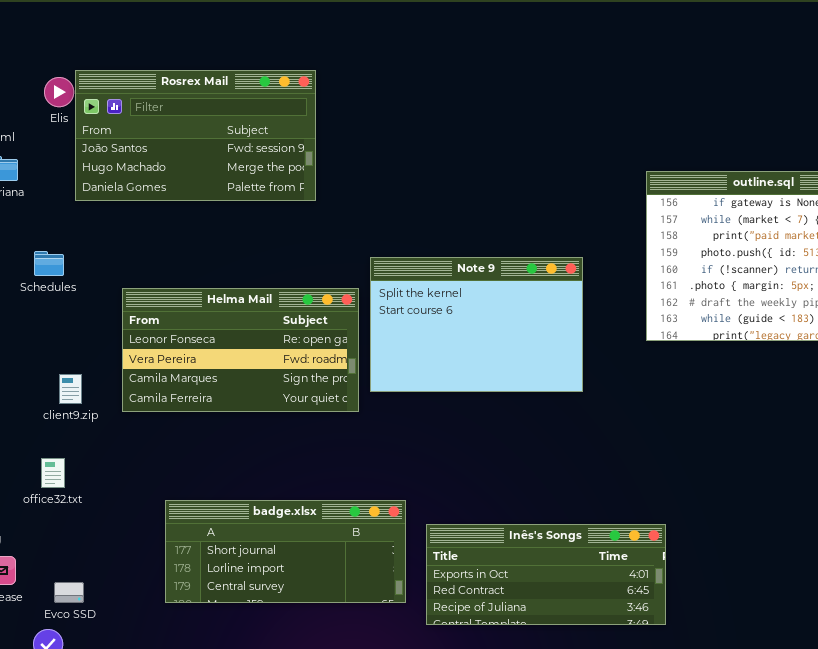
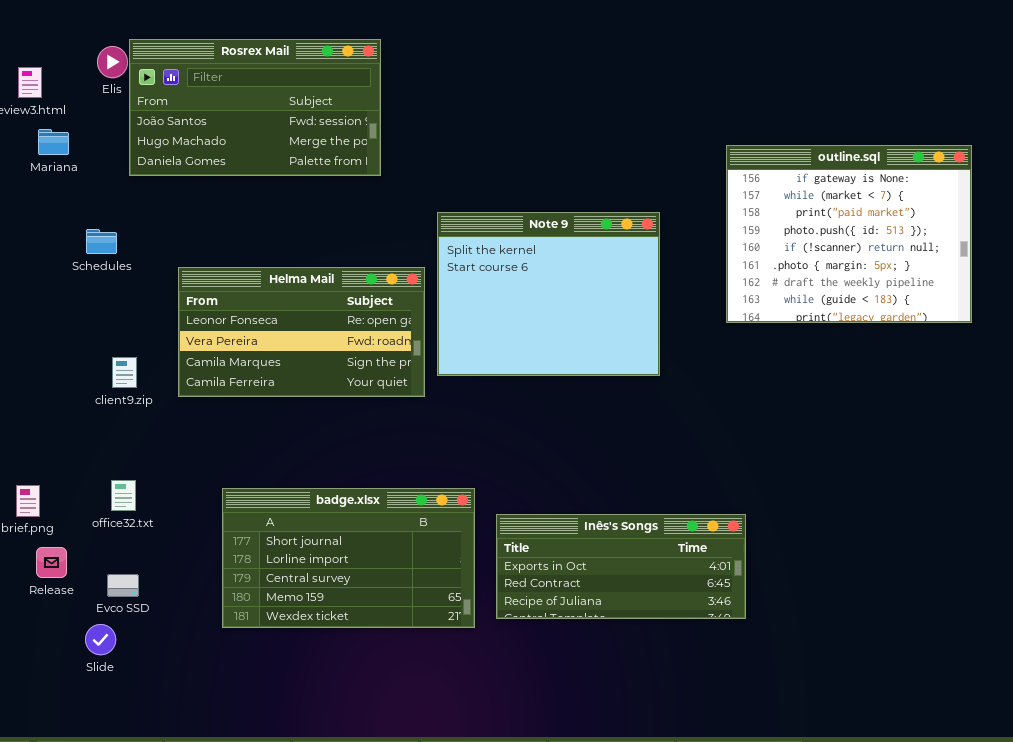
Note 9: [370,257,583,392] -> [437,212,660,376], resized
office32.txt: [41,458,65,488] -> [111,480,136,511], moved
badge.xlsx: [165,500,406,603] -> [222,488,475,628], resized

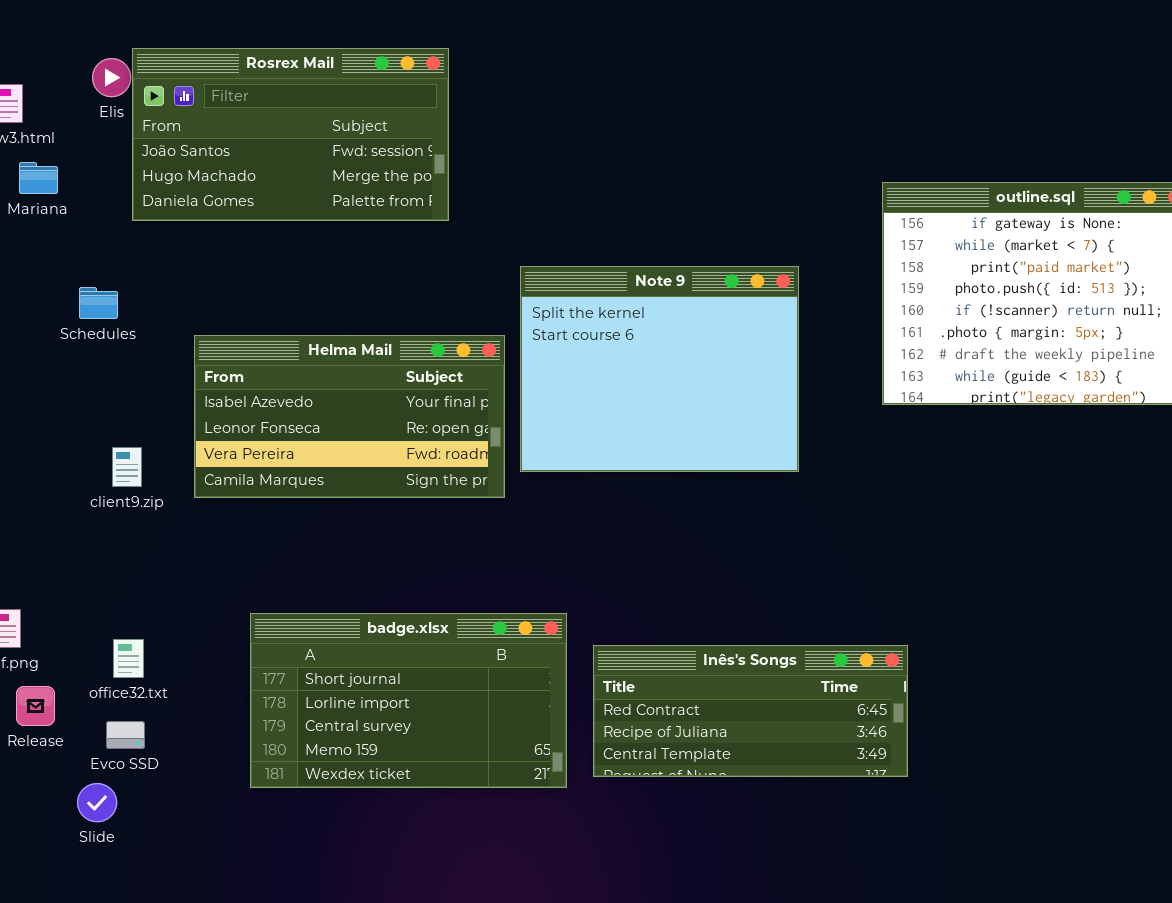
Helma Mail: [178,267,425,397] -> [194,335,505,498], scrolled up 1 row
office32.txt: [111,480,136,511] -> [113,639,144,678], moved
Inês's Songs: [496,514,746,619] -> [593,645,908,777], scrolled down 1 row

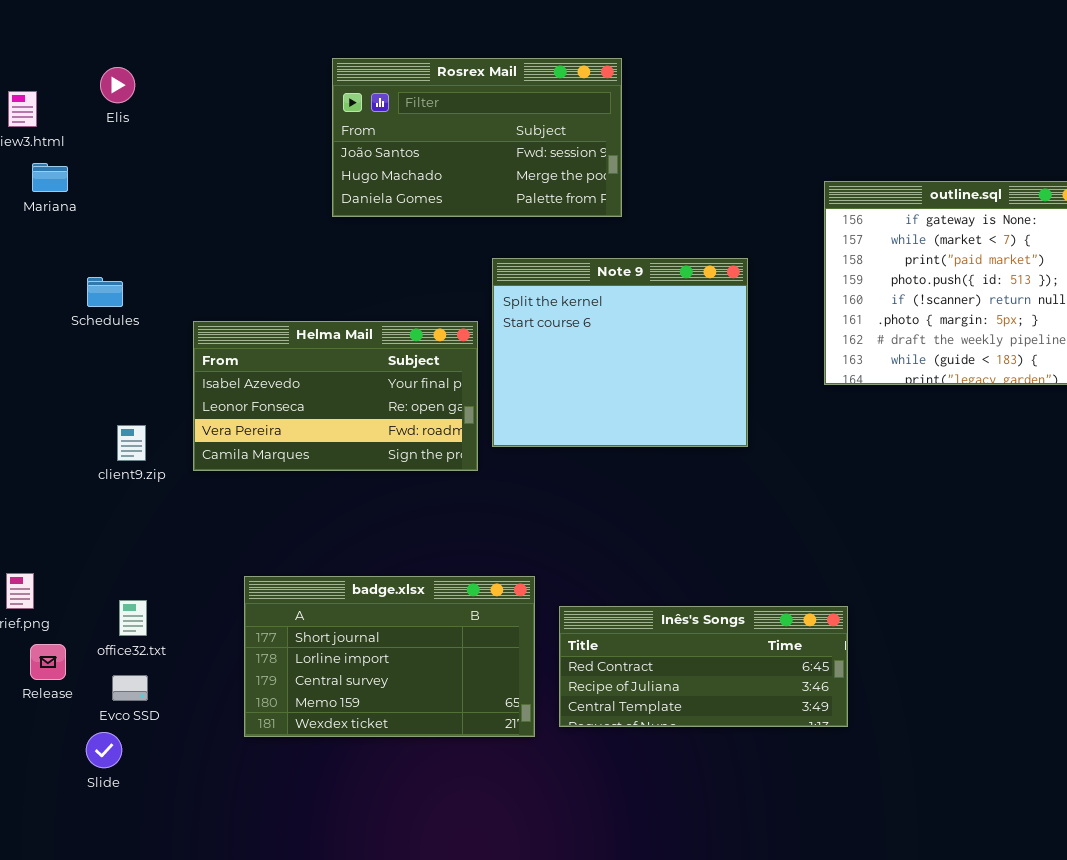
Rosrex Mail: [132,48,449,221] -> [332,58,622,217], moved

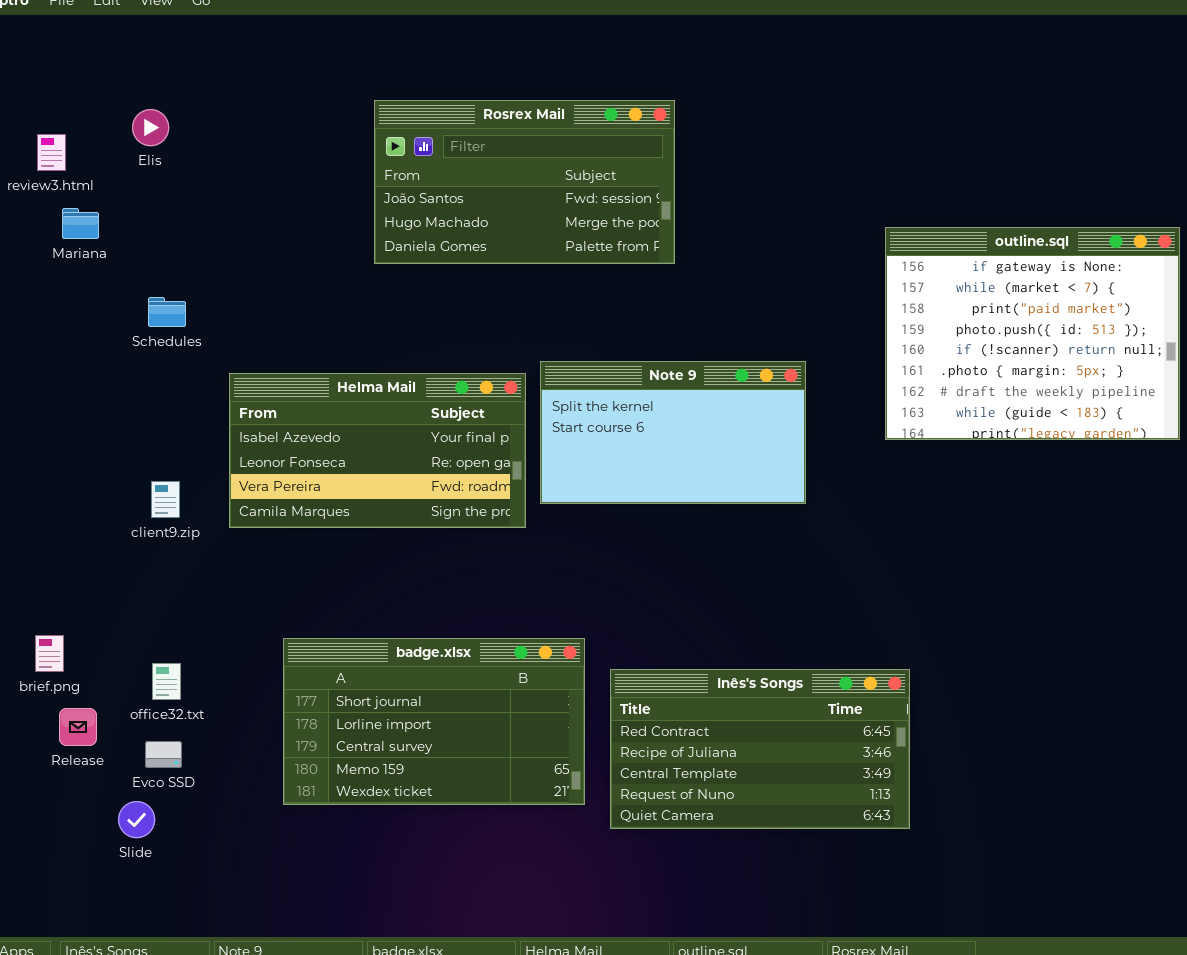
Note 9: [492,258,748,447] -> [540,361,806,504], resized
Schedules: [87,277,123,307] -> [148,297,186,327], moved
Inês's Songs: [559,606,848,727] -> [610,669,910,829], resized

